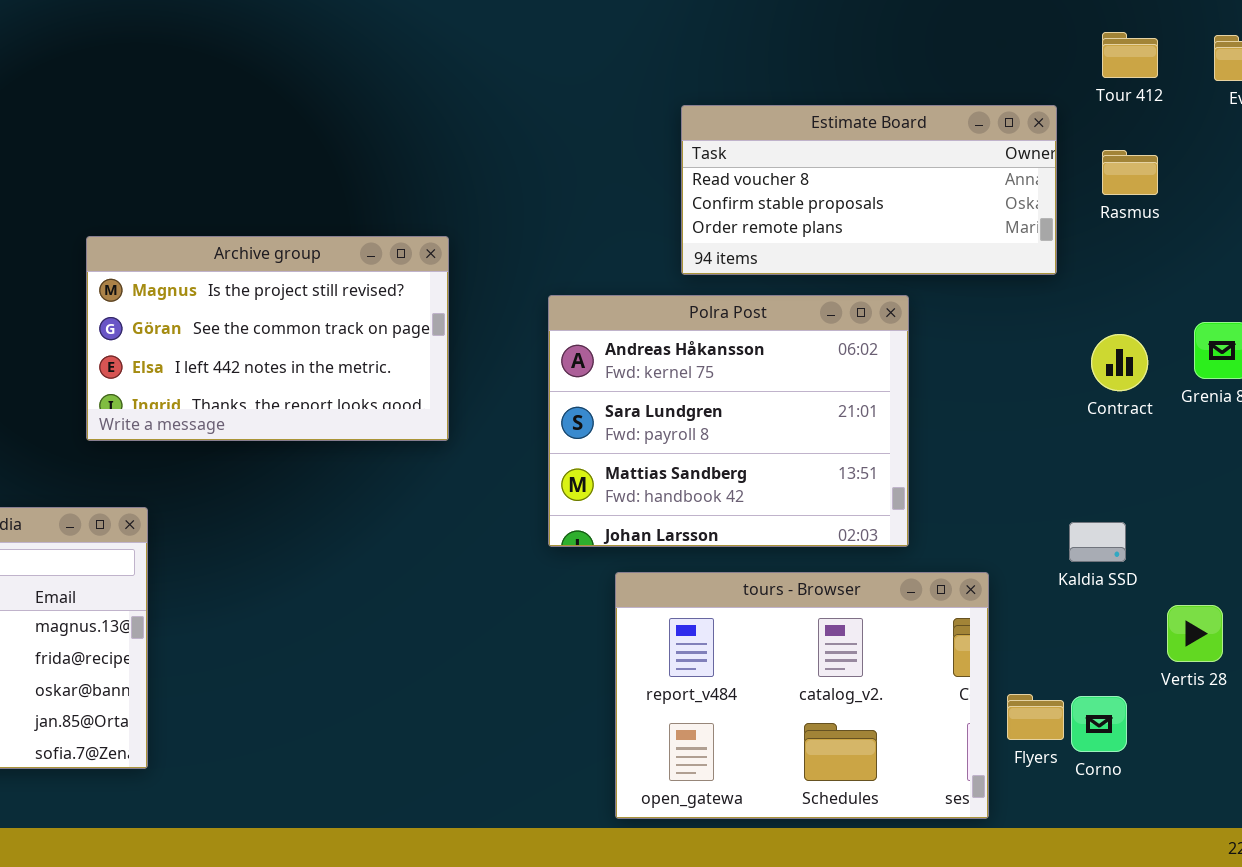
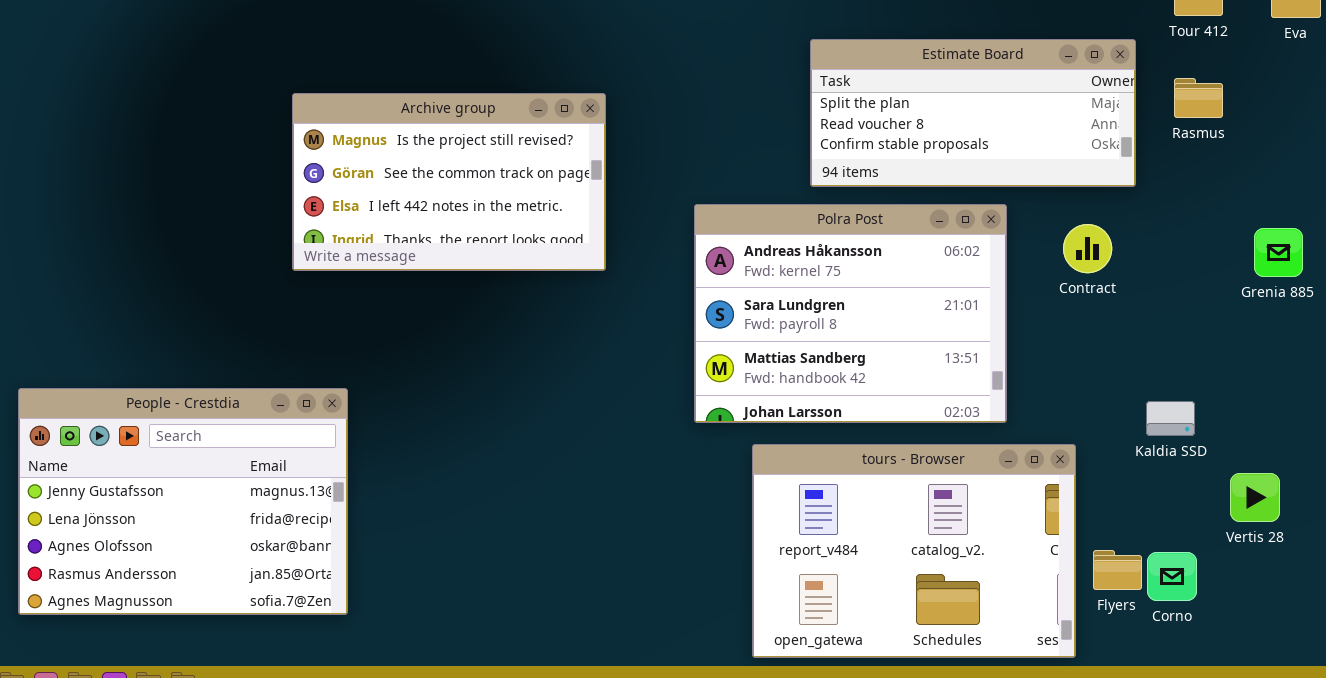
Estimate Board: [681,105,1057,275] -> [810,39,1136,187], scrolled up 1 row
Archive group: [86,236,449,441] -> [292,93,606,271], moved
Contract: [1091,334,1148,391] -> [1063,224,1112,273], moved

